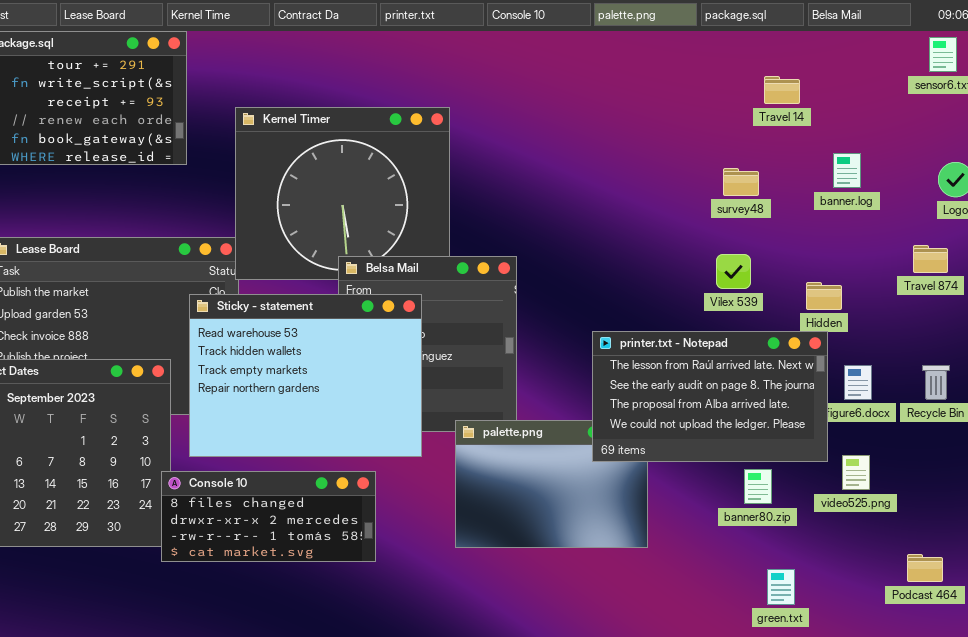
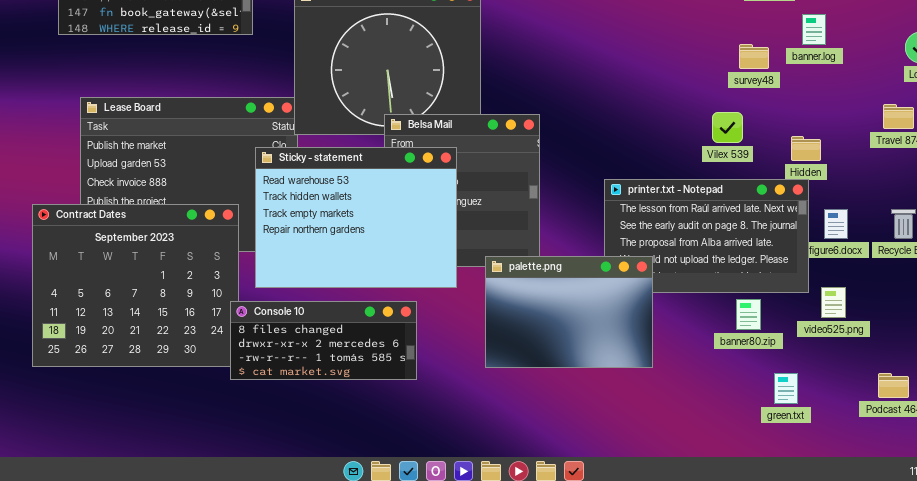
banner.log: [833,153,861,188] -> [802,14,826,45], moved
survey48: [723,168,759,196] -> [739,44,769,69], moved
palette.png: [455,420,648,548] -> [485,256,653,368], raised
green.txt: [767,569,795,605] -> [774,373,798,404], moved

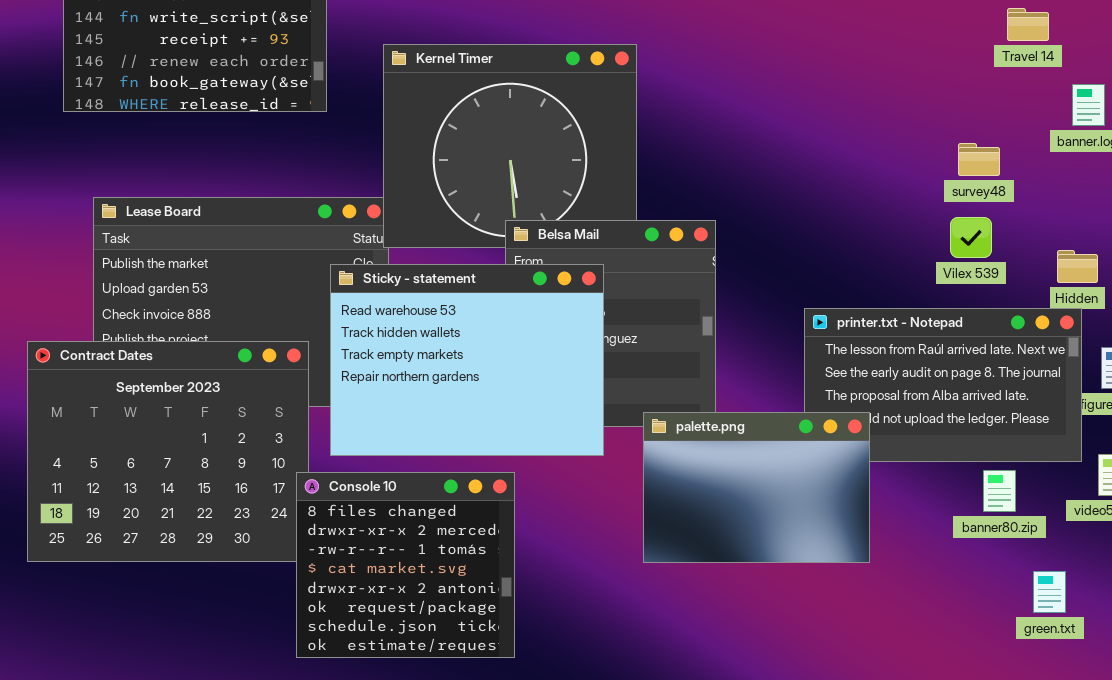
survey48: [739,44,769,69] -> [958,143,1000,176], moved
Console 10: [230,301,417,380] -> [296,472,515,658], resized

